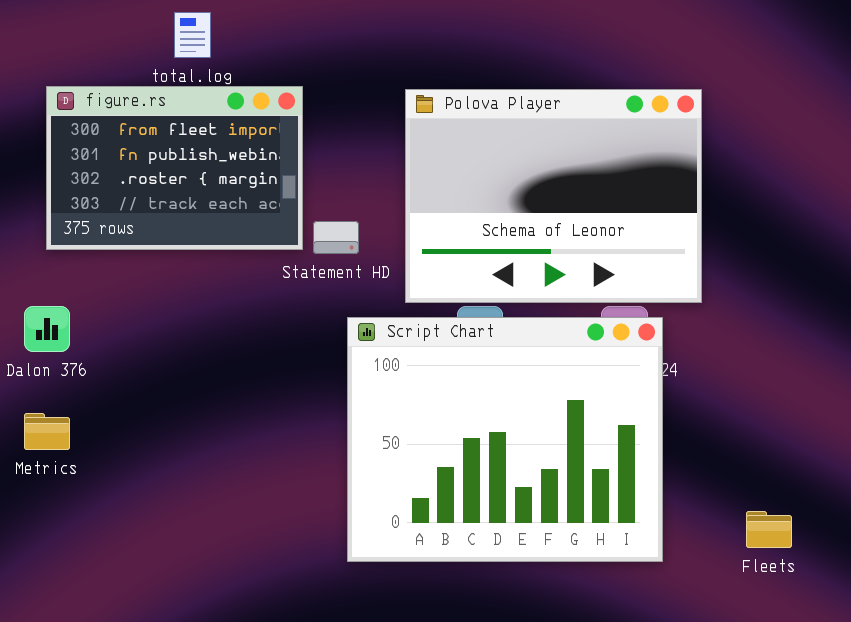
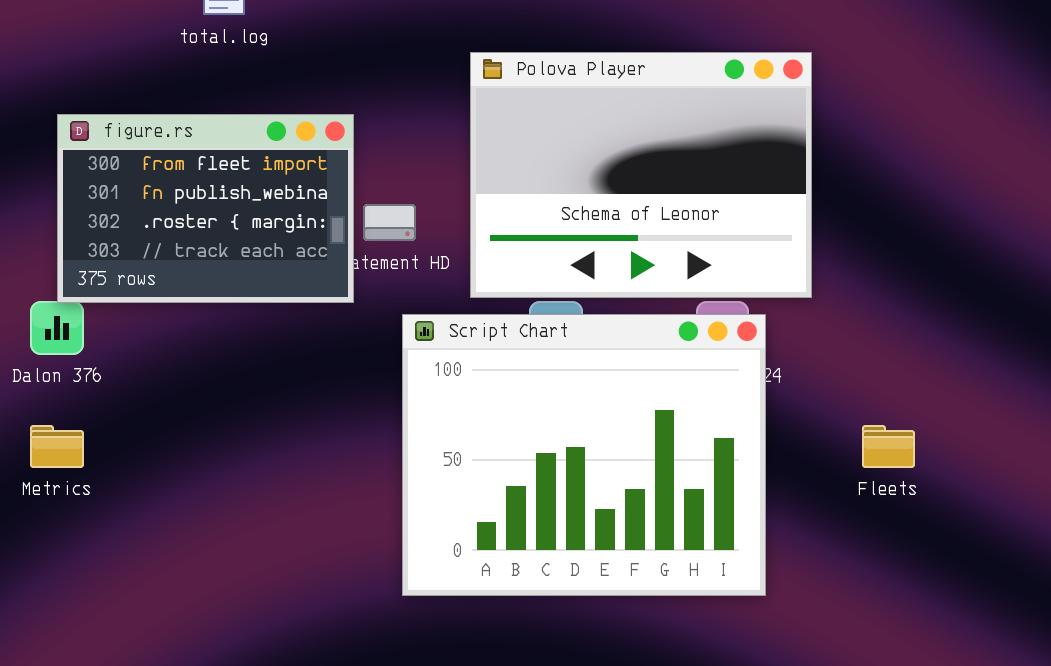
figure.rs: [46,86,303,250] -> [57,114,354,303], moved
Fleets: [746,511,792,548] -> [862,425,915,468], moved

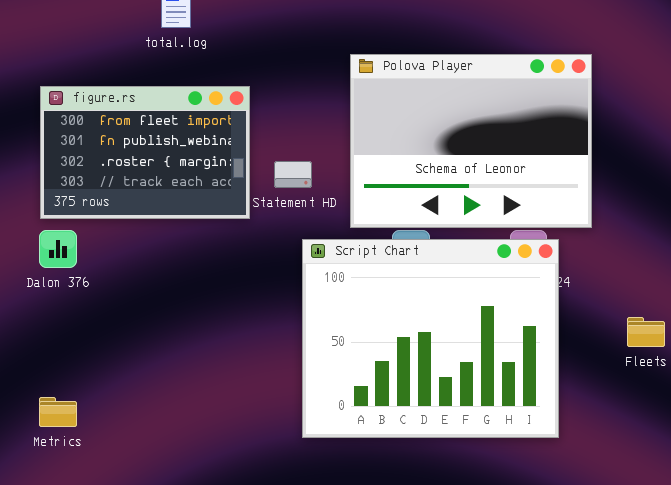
figure.rs: [57,114,354,303] -> [40,86,250,219], moved
Metrics: [30,425,84,468] -> [39,397,77,427], moved

